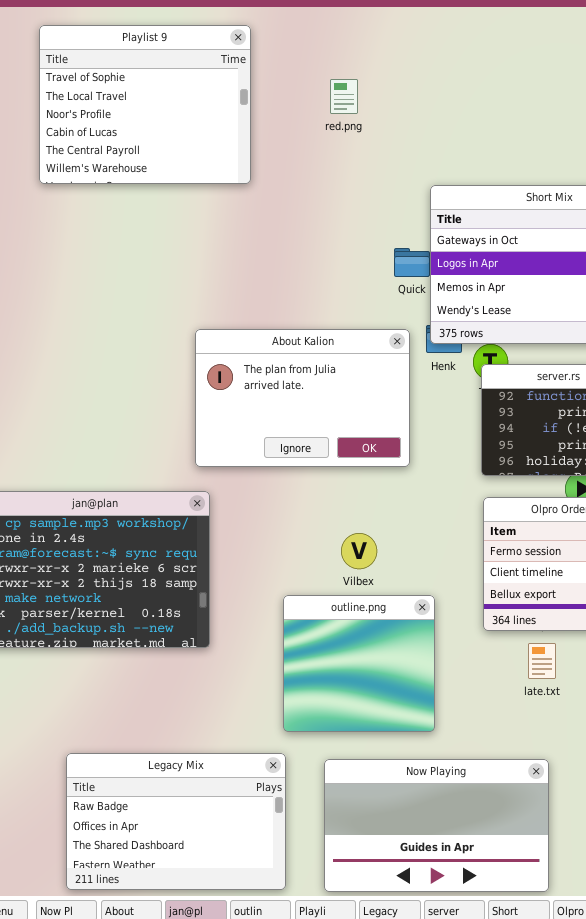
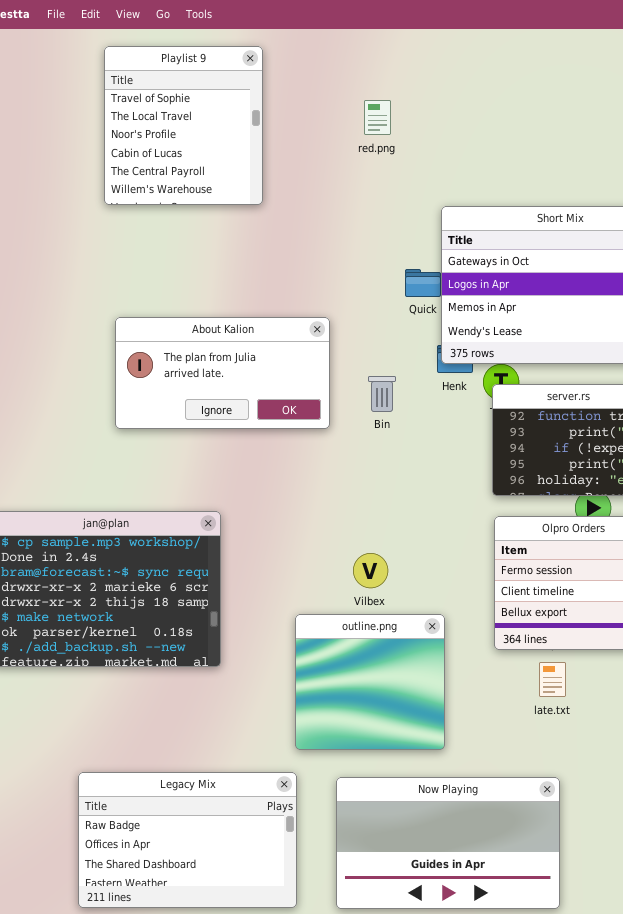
Playlist 9: [39,25,251,184] -> [104,46,263,205], resized
red.png: [330,79,358,114] -> [364,100,391,135], moved
About Kalion: [195,329,410,467] -> [115,317,330,429], moved, resized

